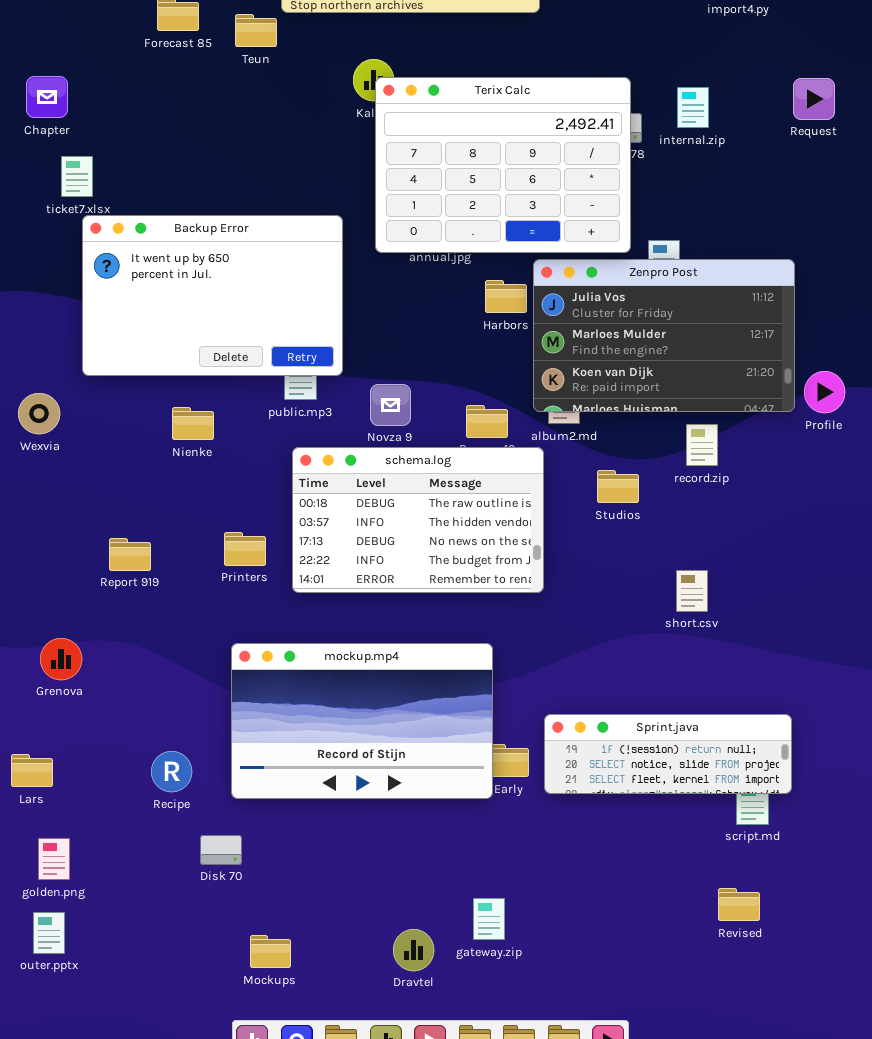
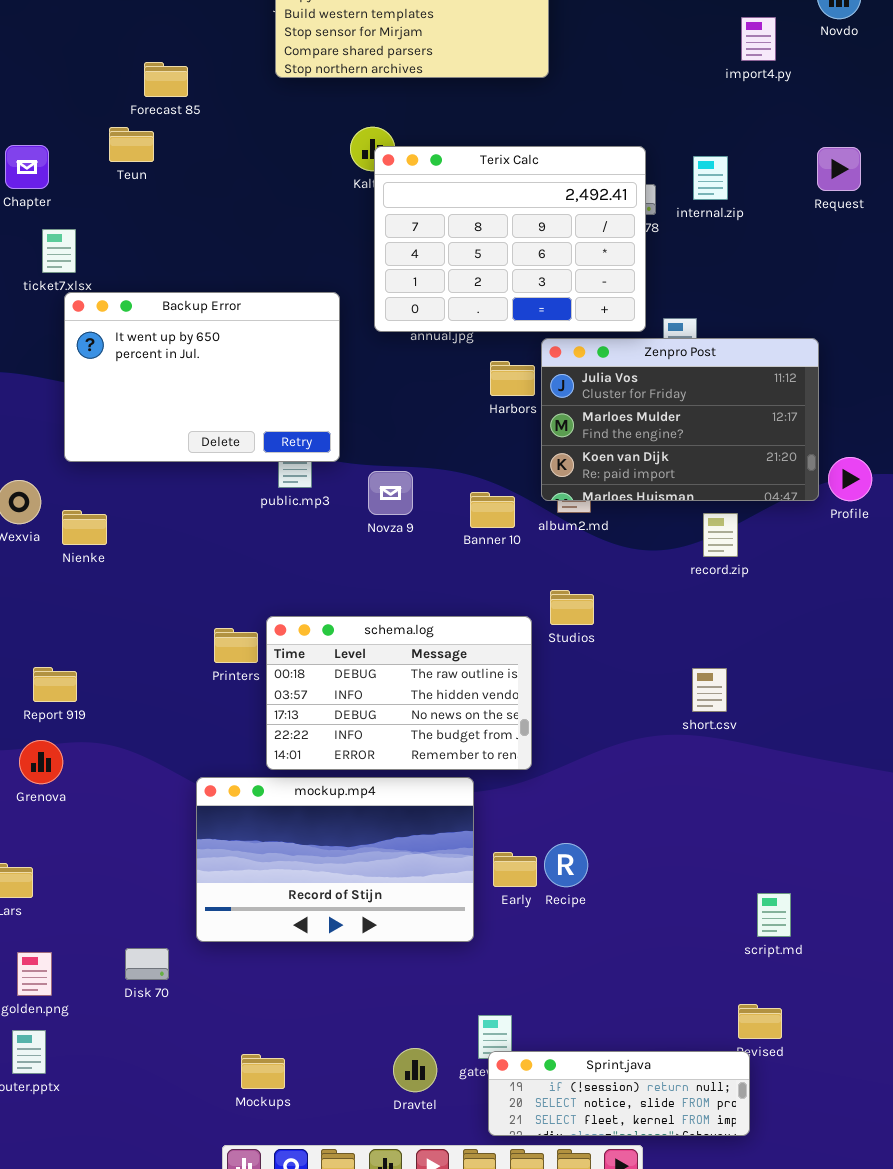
Teun: [235,14,277,47] -> [109,127,154,162], moved
Nienke: [172,407,214,440] -> [62,510,107,545], moved
schema.log: [292,447,544,593] -> [266,616,532,770], moved
Studios: [597,470,639,503] -> [550,590,594,625], moved
Report 919: [109,538,151,571] -> [33,667,77,702], moved
mockup.mp4: [231,643,493,799] -> [196,777,474,942], moved
Sprint.java: [544,714,792,794] -> [488,1051,750,1136], moved
Recipe: [151,751,192,792] -> [544,843,588,887], moved
Disk 70: [200,835,242,865] -> [125,948,169,980], moved

